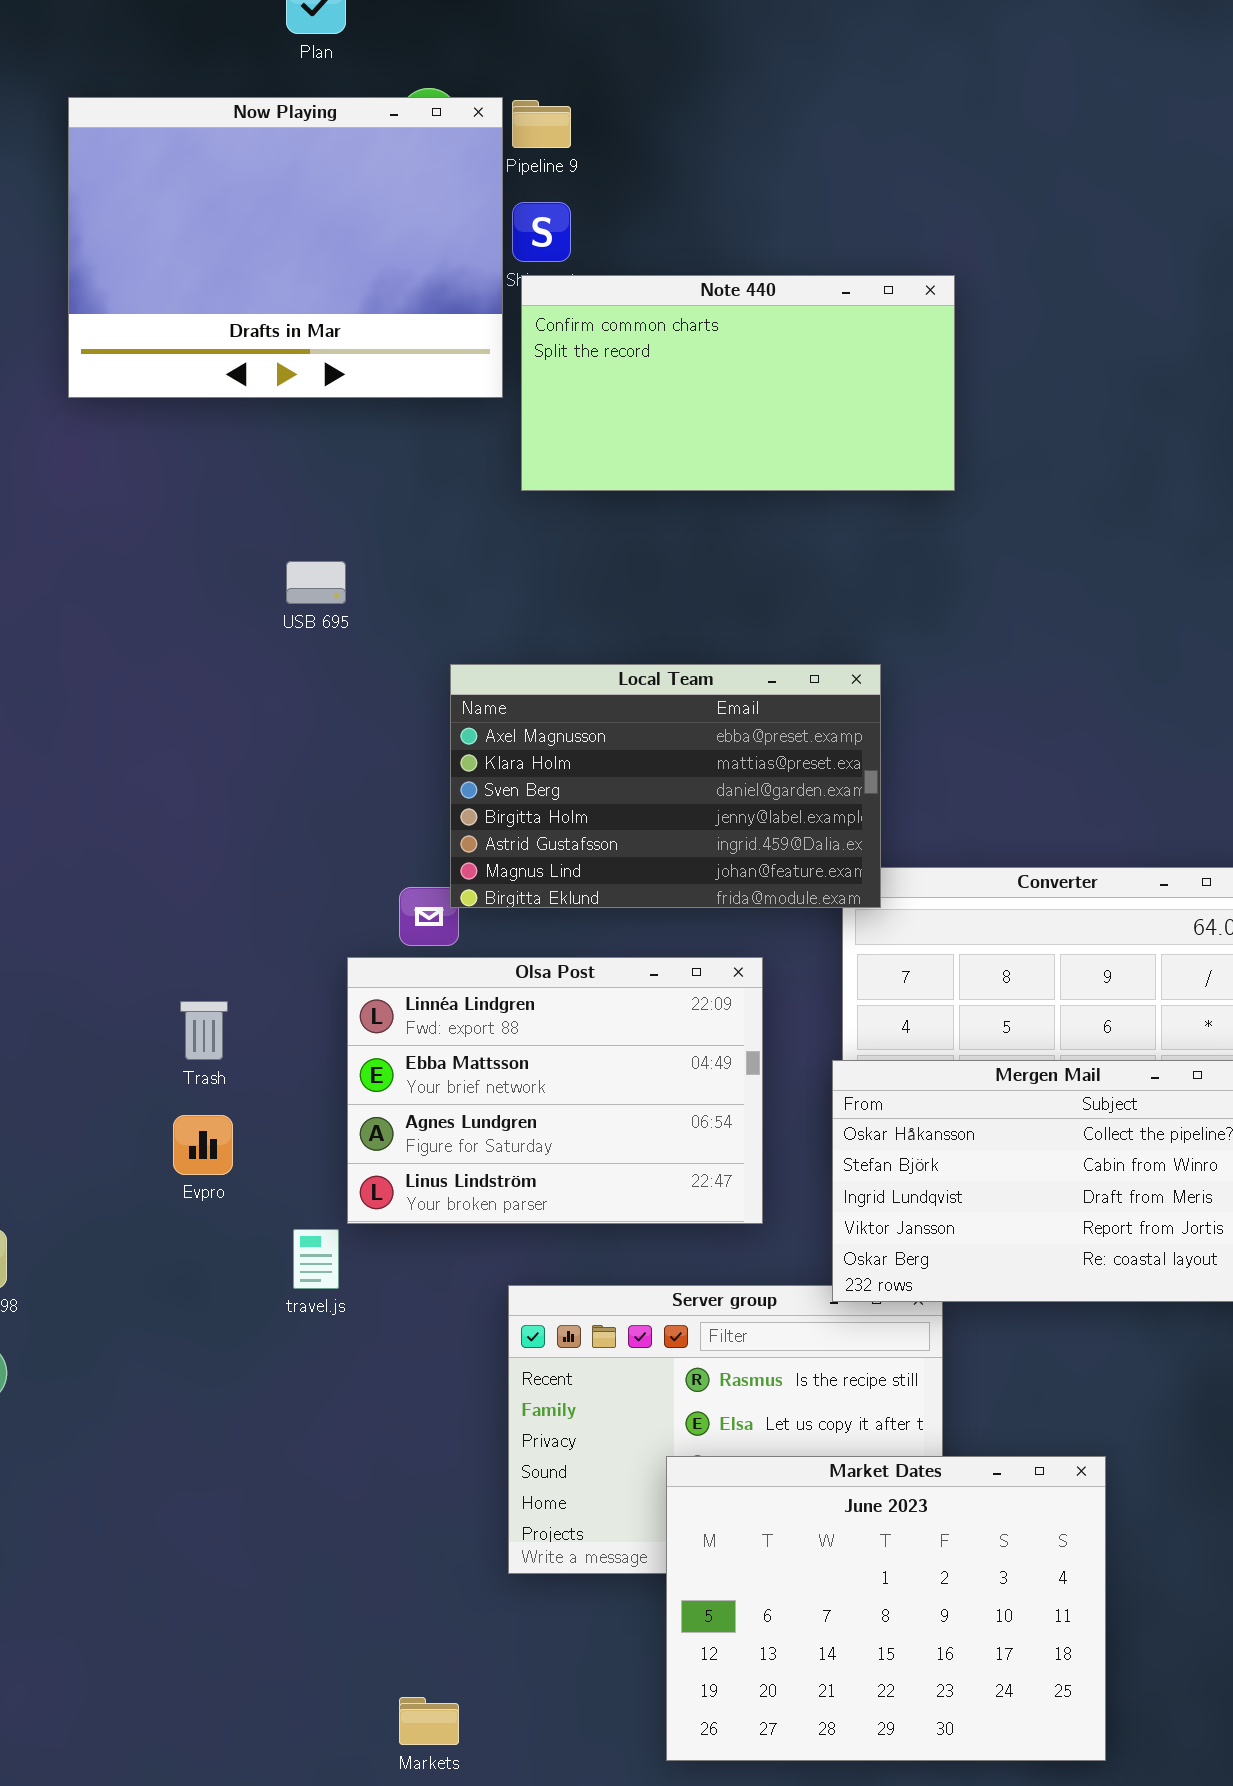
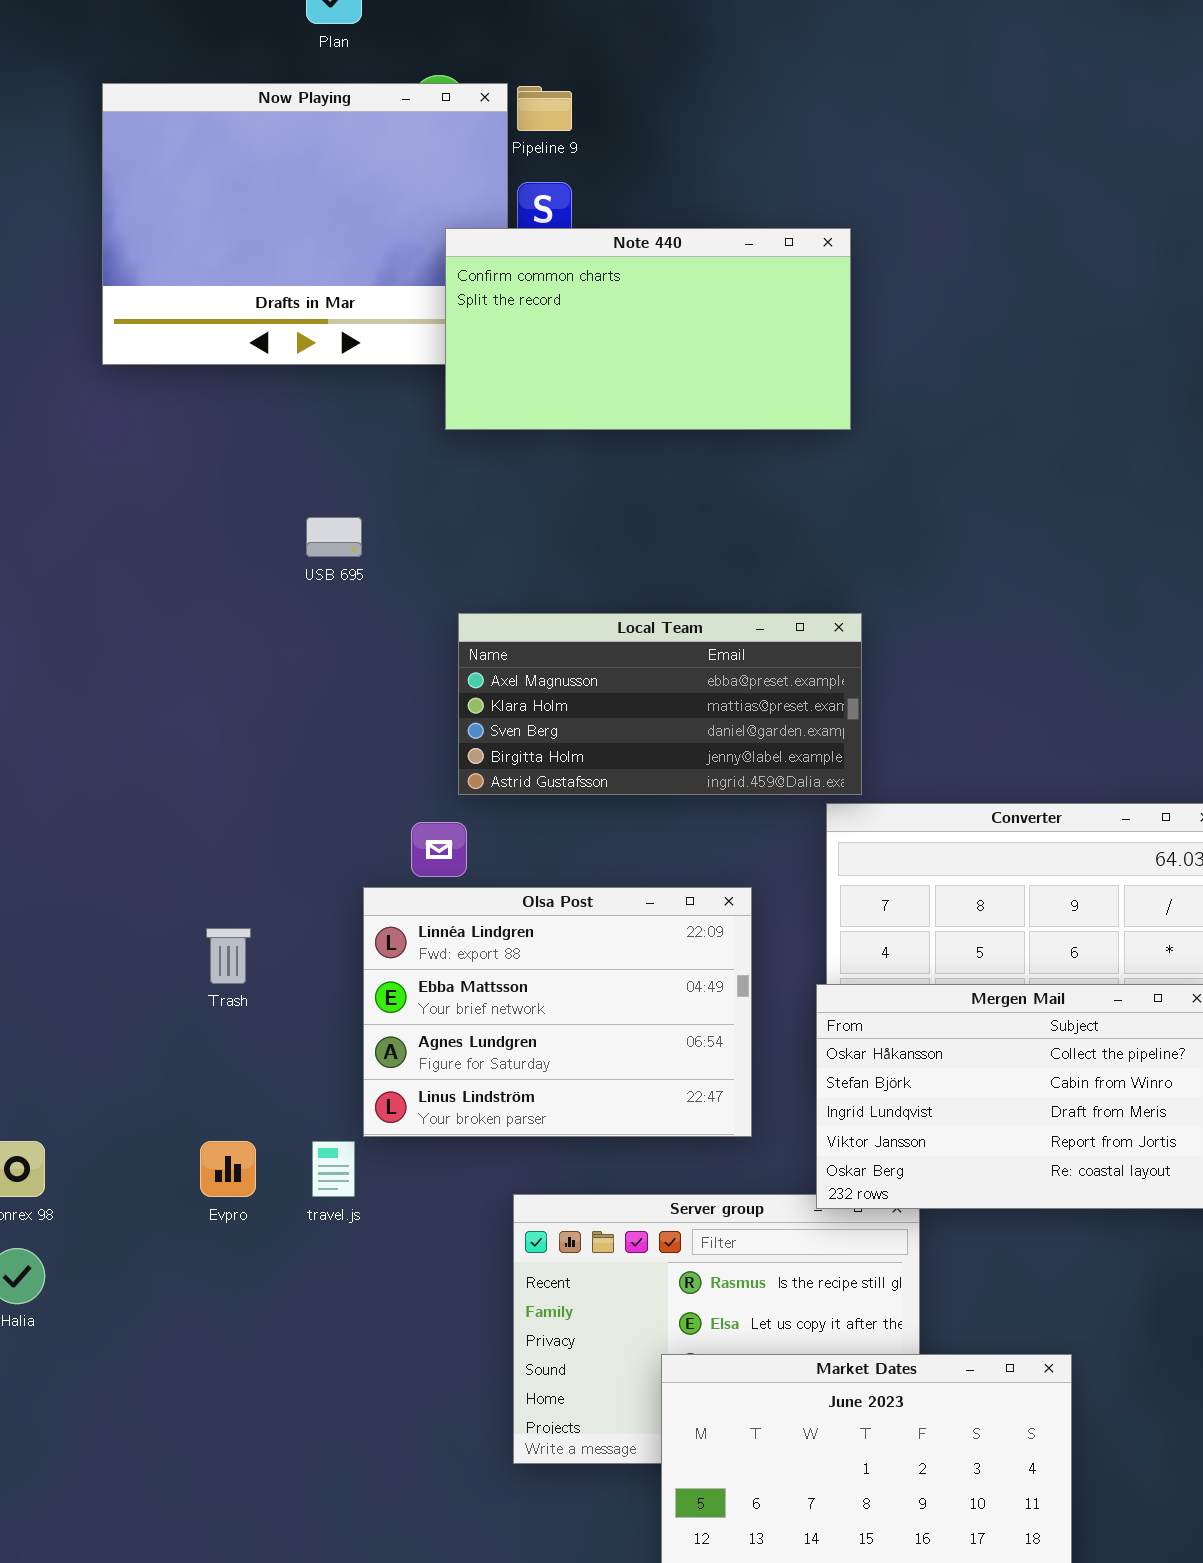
Note 440: [521,275,955,491] -> [445,228,851,430], moved
Local Team: [450,664,881,908] -> [458,613,862,795], resized
Evpro: [173,1115,233,1175] -> [200,1141,256,1197], moved

